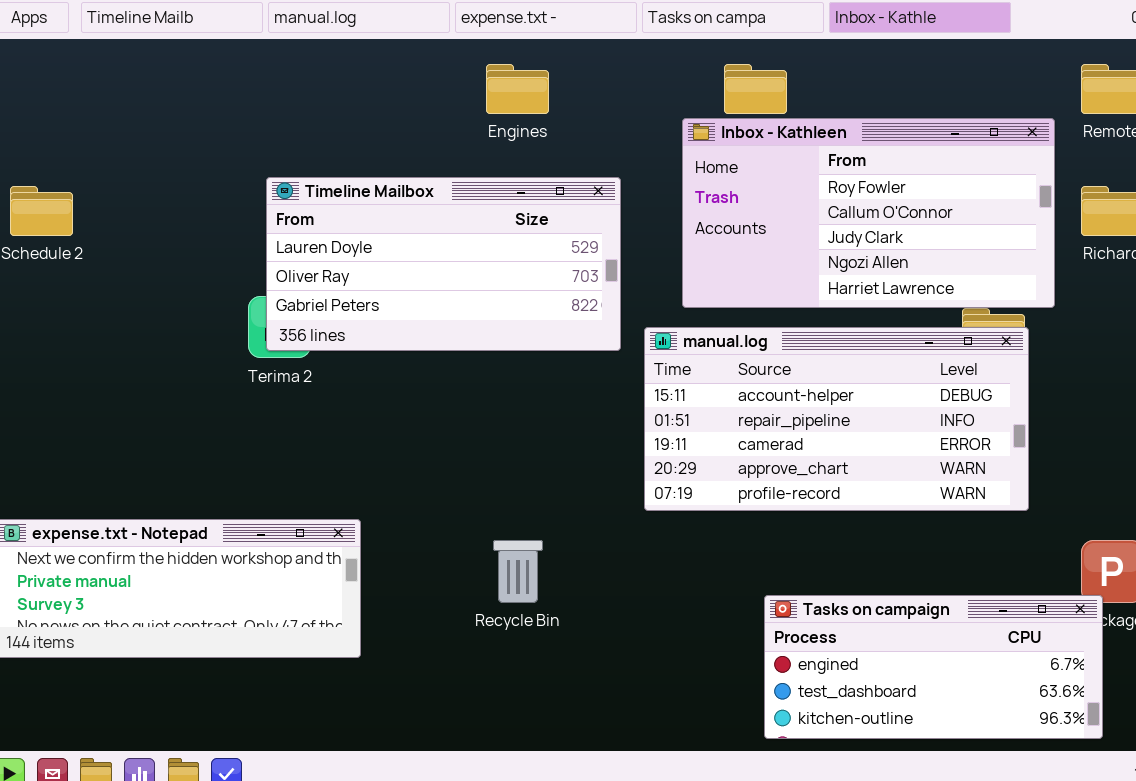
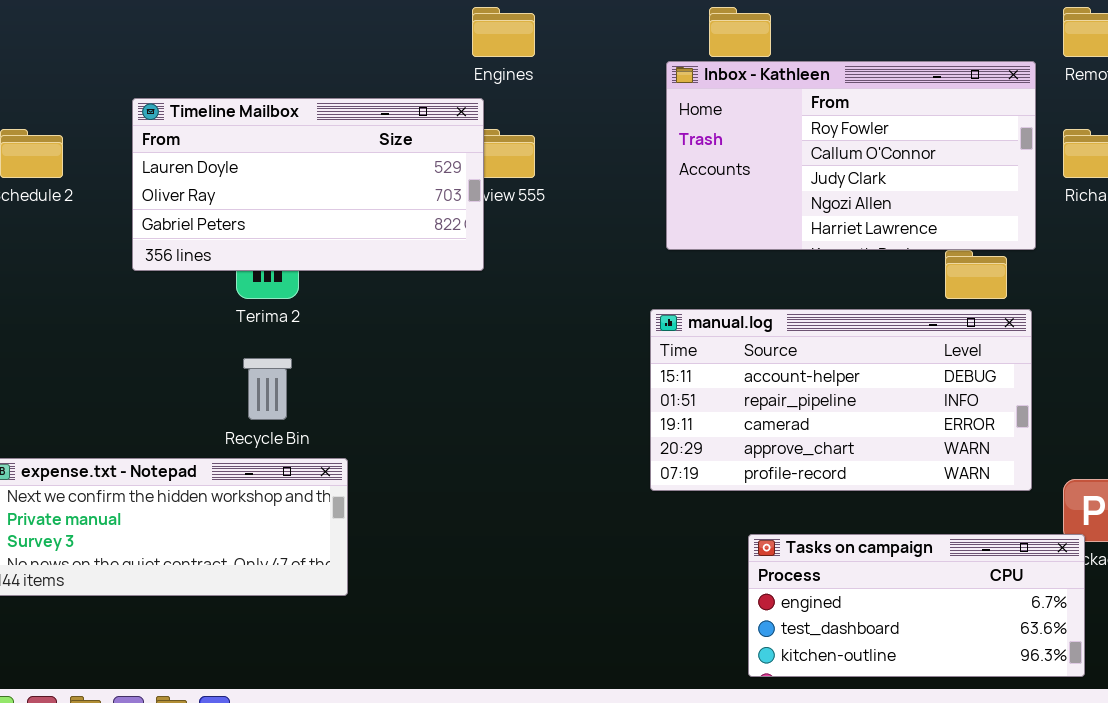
Timeline Mailbox: [266,177,621,351] -> [132,98,484,271], moved
manual.log: [644,327,1029,511] -> [650,309,1032,491], moved
Recycle Bin: [493,540,543,603] -> [243,358,292,420], moved

